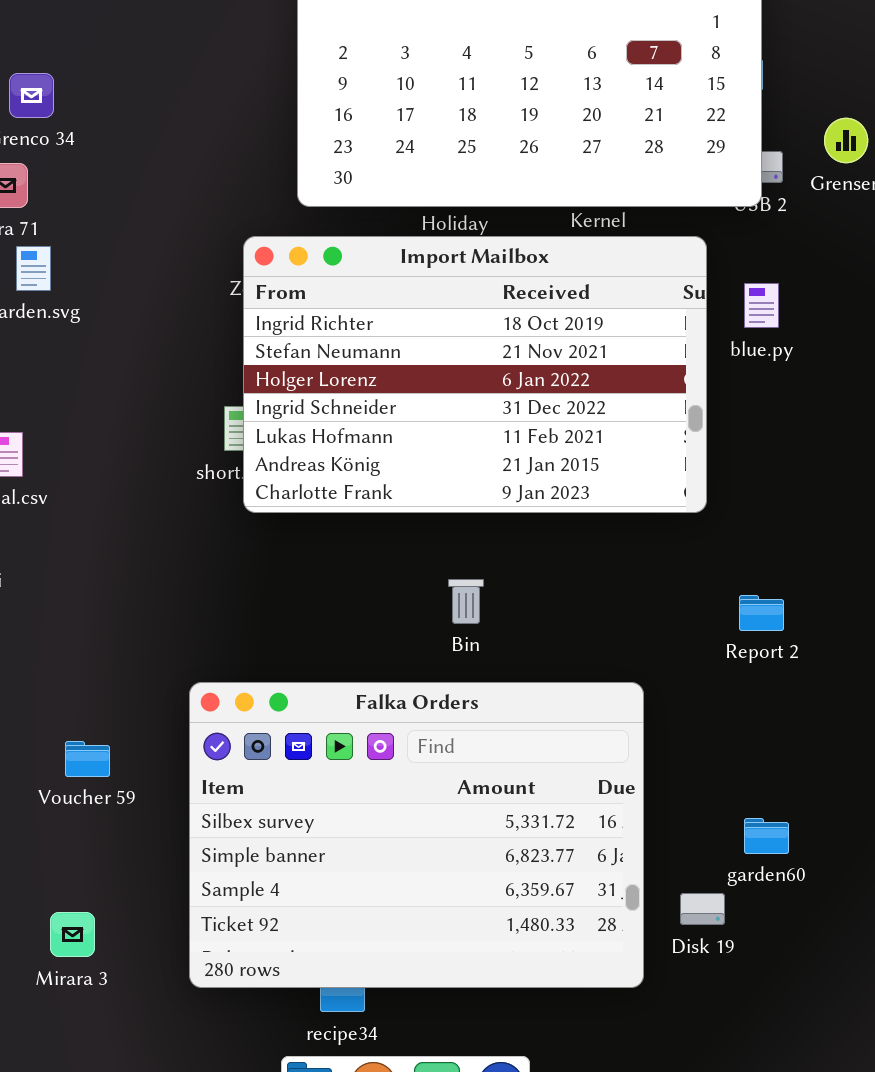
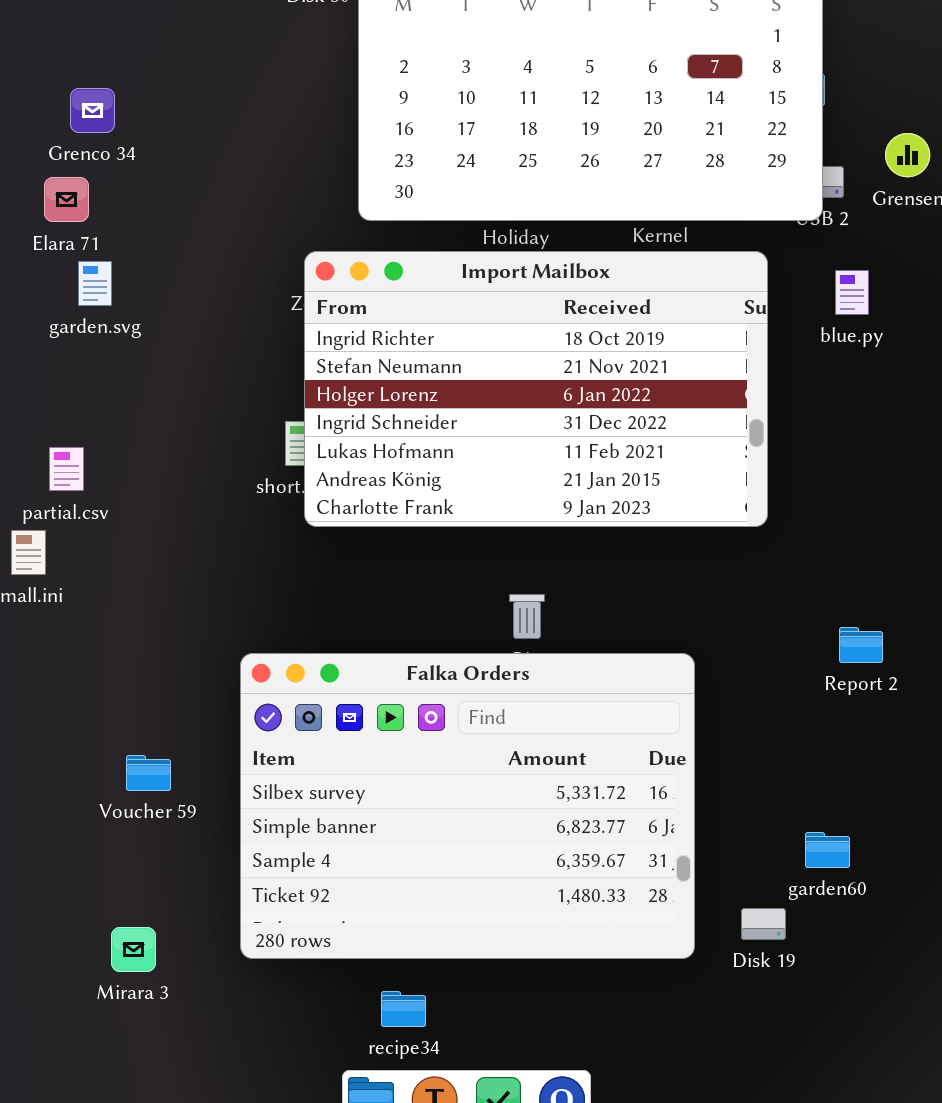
blue.py: [744,283,779,328] -> [835,270,869,315], moved
Report 2: [739,595,784,631] -> [839,627,883,663], moved
Falka Orders: [189,682,644,988] -> [240,653,695,959], moved

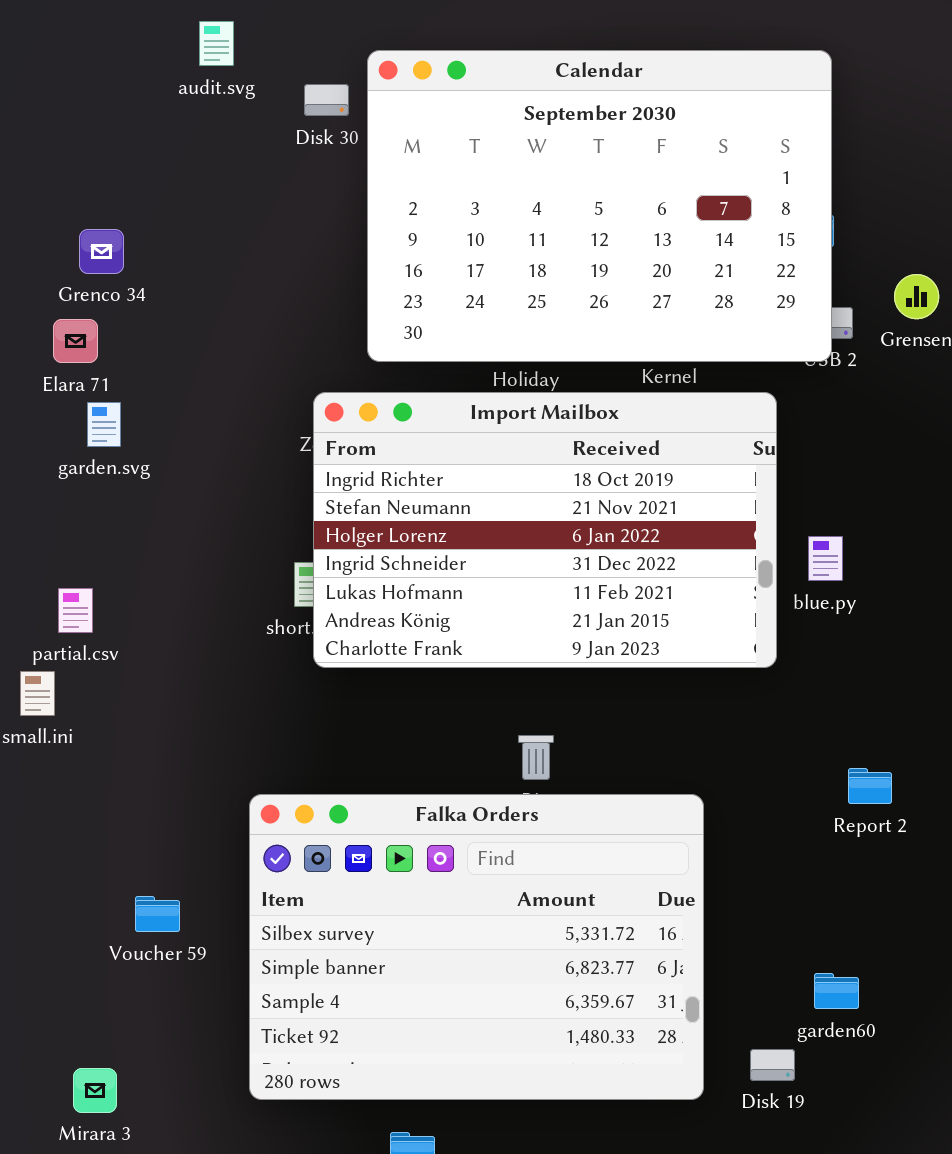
blue.py: [835,270,869,315] -> [808,536,843,581], moved
Mirara 3: [111,927,156,972] -> [73,1068,117,1113], moved

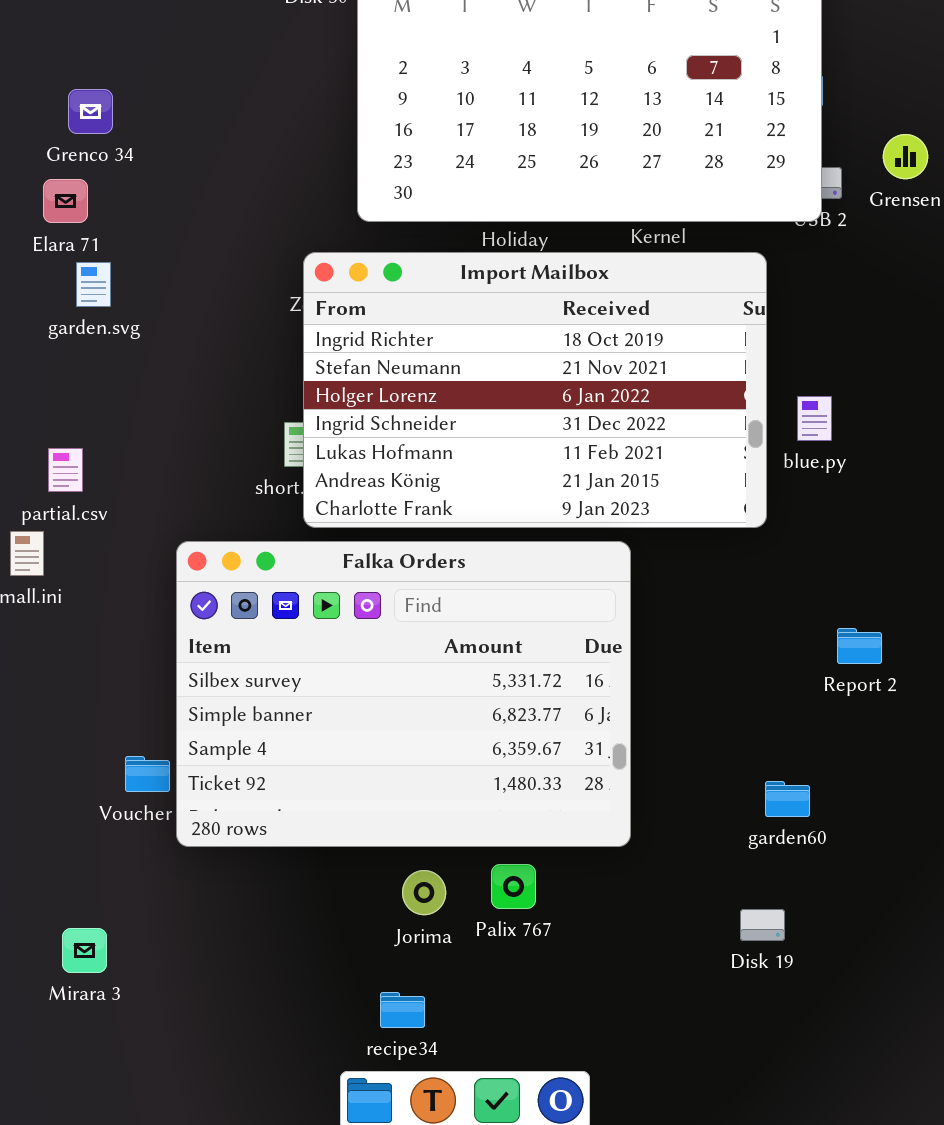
Falka Orders: [249,794,704,1100] -> [176,541,631,847], moved
garden60: [814,973,859,1009] -> [765,781,810,817], moved

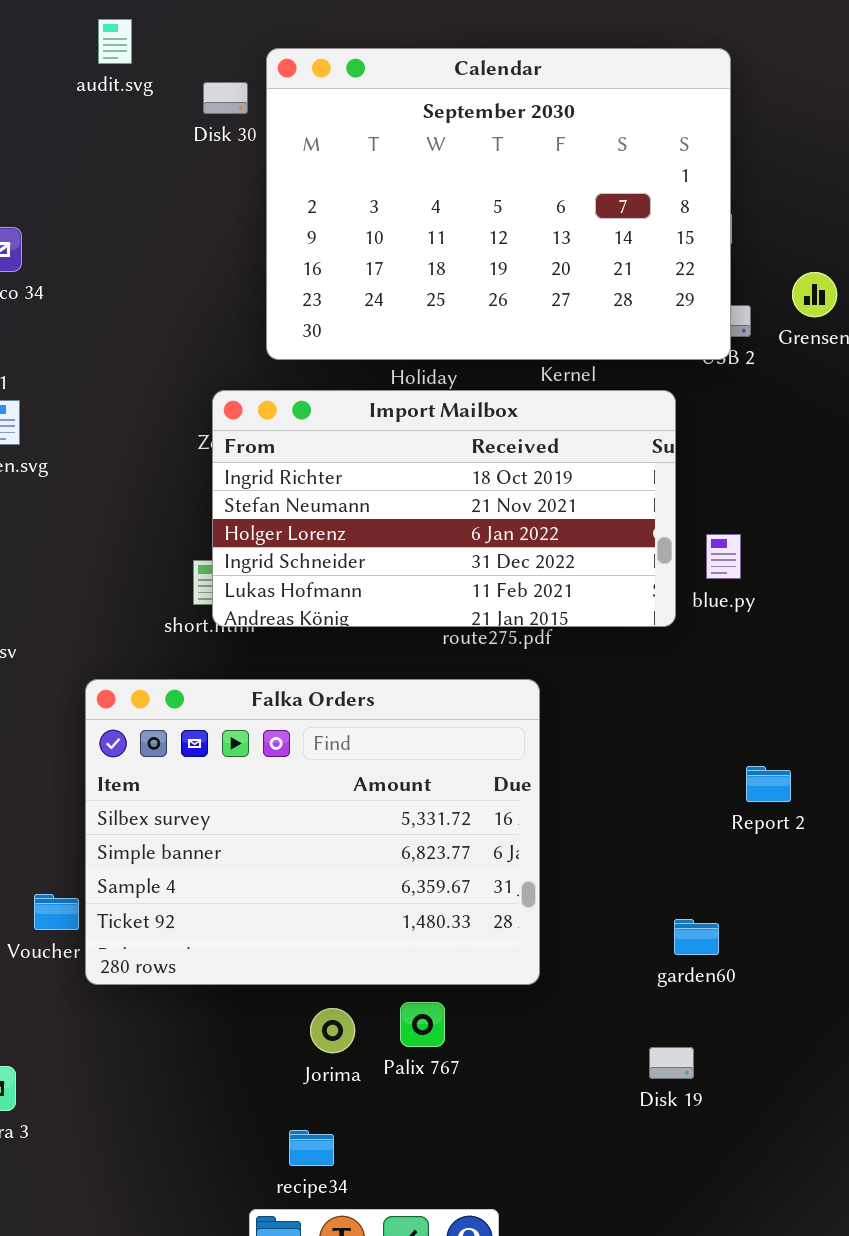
Import Mailbox: [303,252,767,528] -> [212,390,676,627], resized

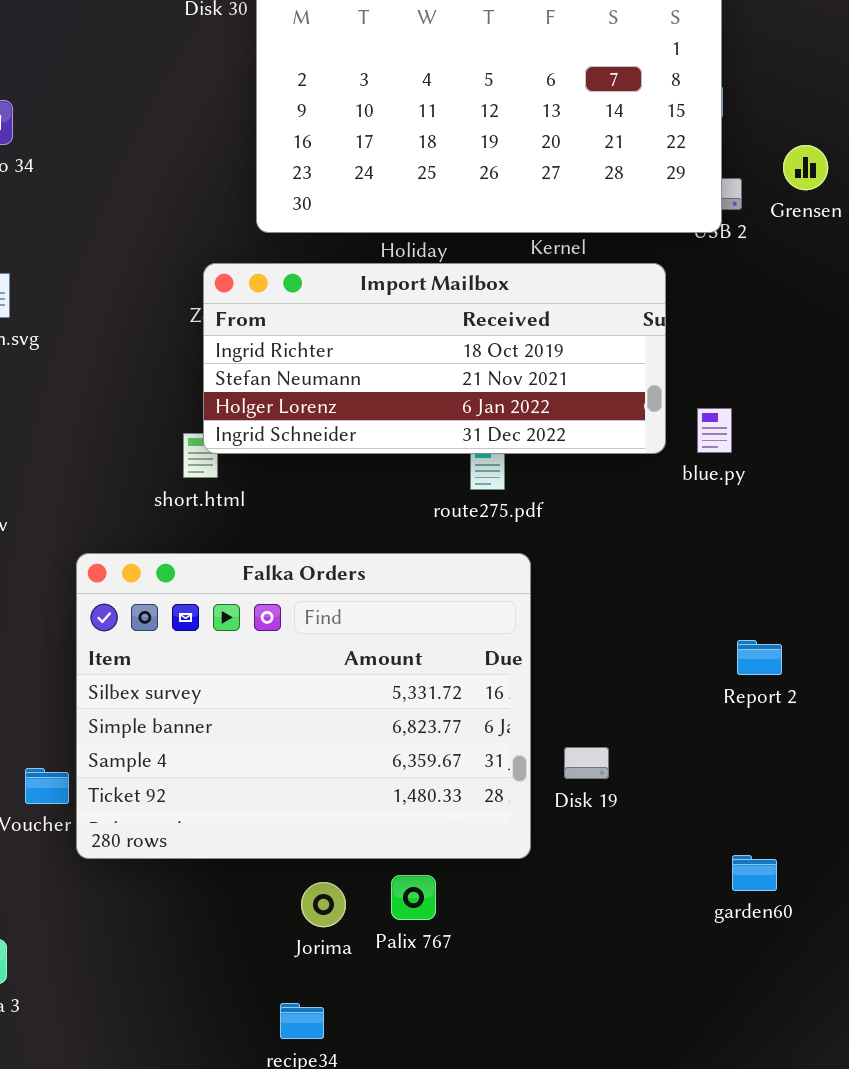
Import Mailbox: [212,390,676,627] -> [203,263,666,454], resized
garden60: [674,919,719,955] -> [732,855,777,891], moved
Disk 19: [649,1047,694,1079] -> [564,747,609,779], moved

